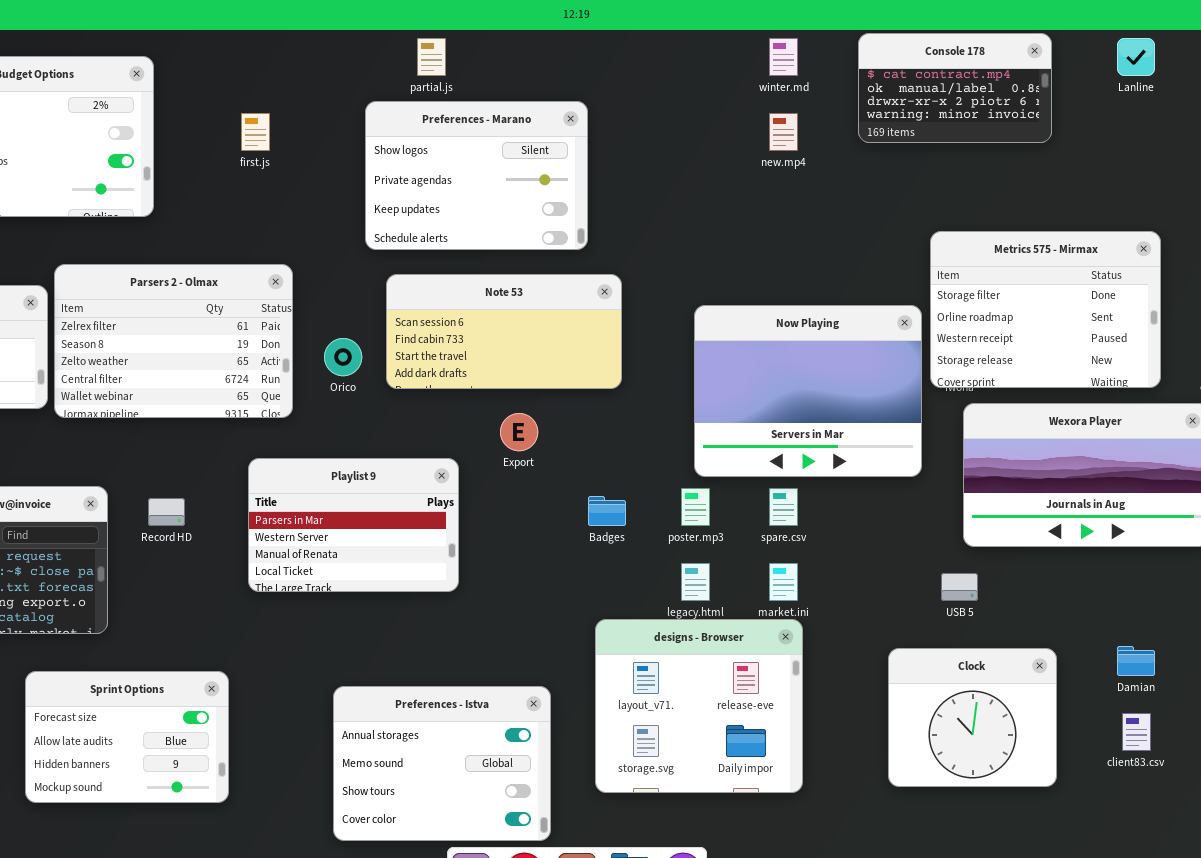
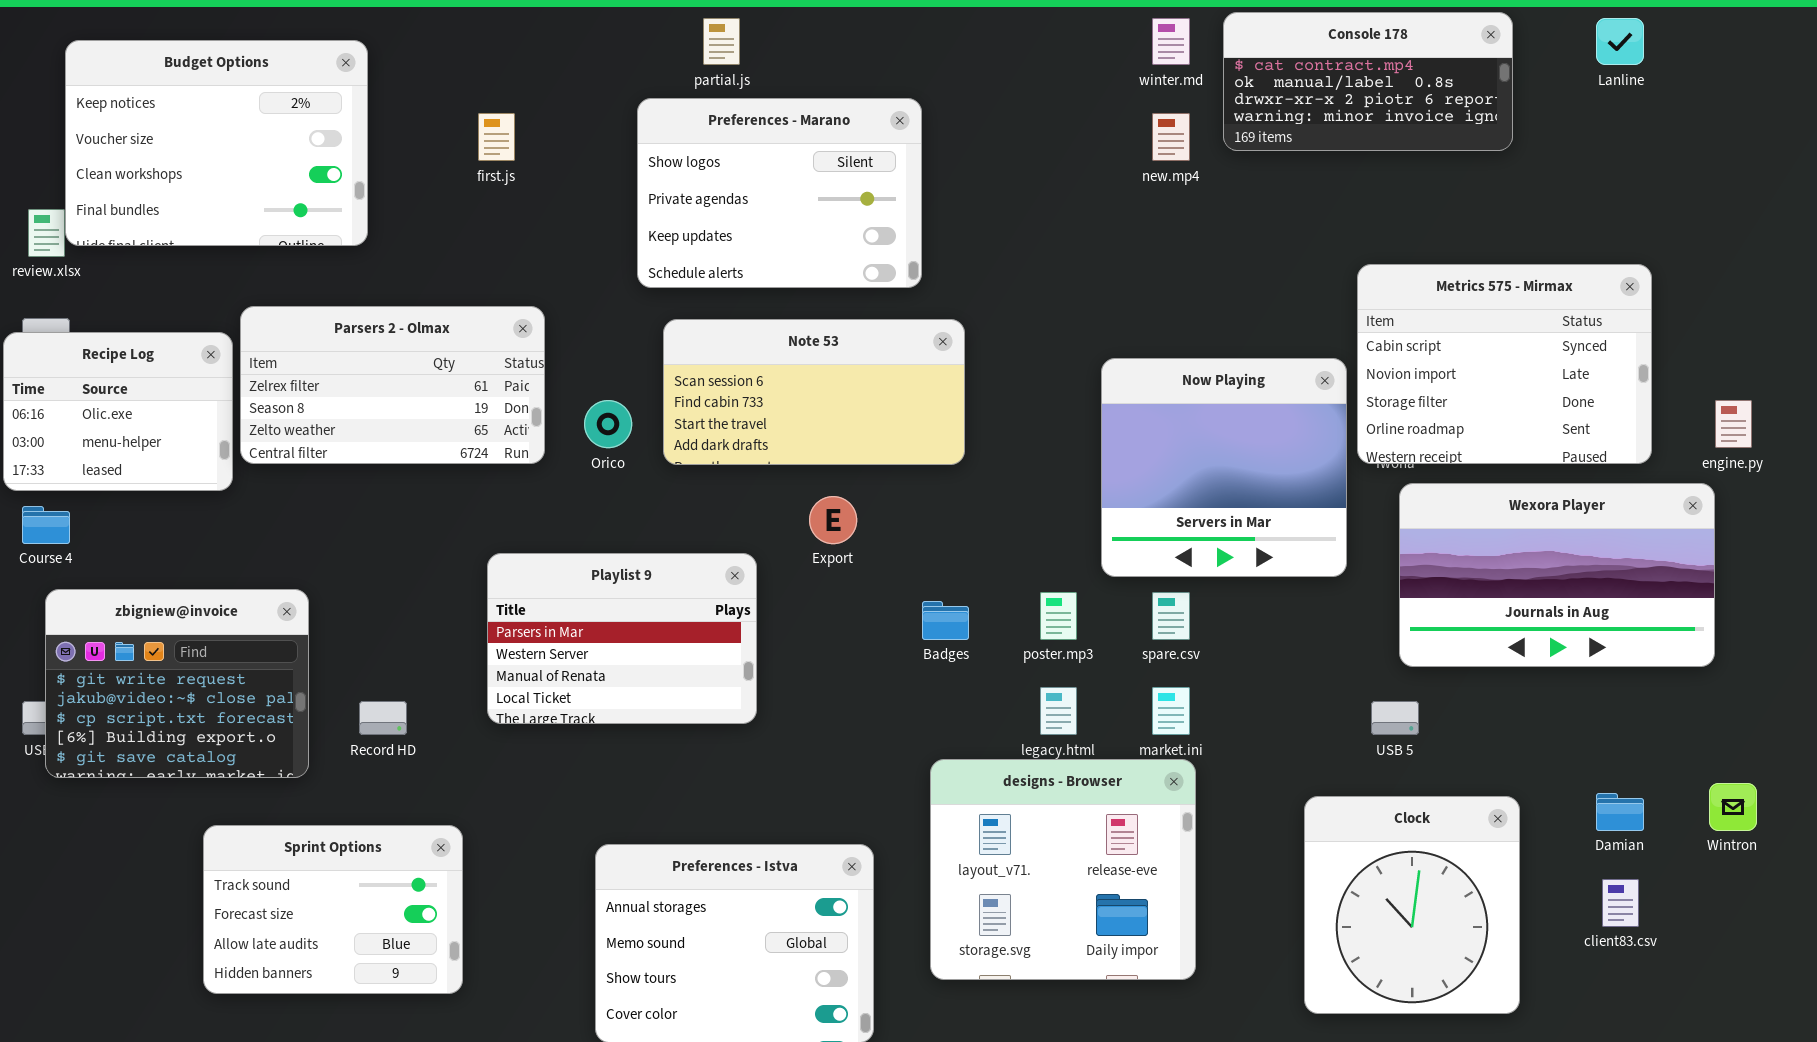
Console 178: [858,33,1052,143] -> [1223,12,1513,151], resized
Metrics 575 - Mirmax: [930,231,1161,388] -> [1357,264,1652,464], scrolled up 2 rows
Parsers 2 - Olmax: [54,264,293,418] -> [240,306,545,464], resized
Now Playing: [694,305,922,477] -> [1101,358,1347,577], resized
Record HD: [148,498,185,526] -> [359,701,407,735], moved
Clock: [888,648,1057,787] -> [1304,796,1520,1014], resized
Sprint Options: [25,671,229,803] -> [203,825,463,994], scrolled up 1 row

